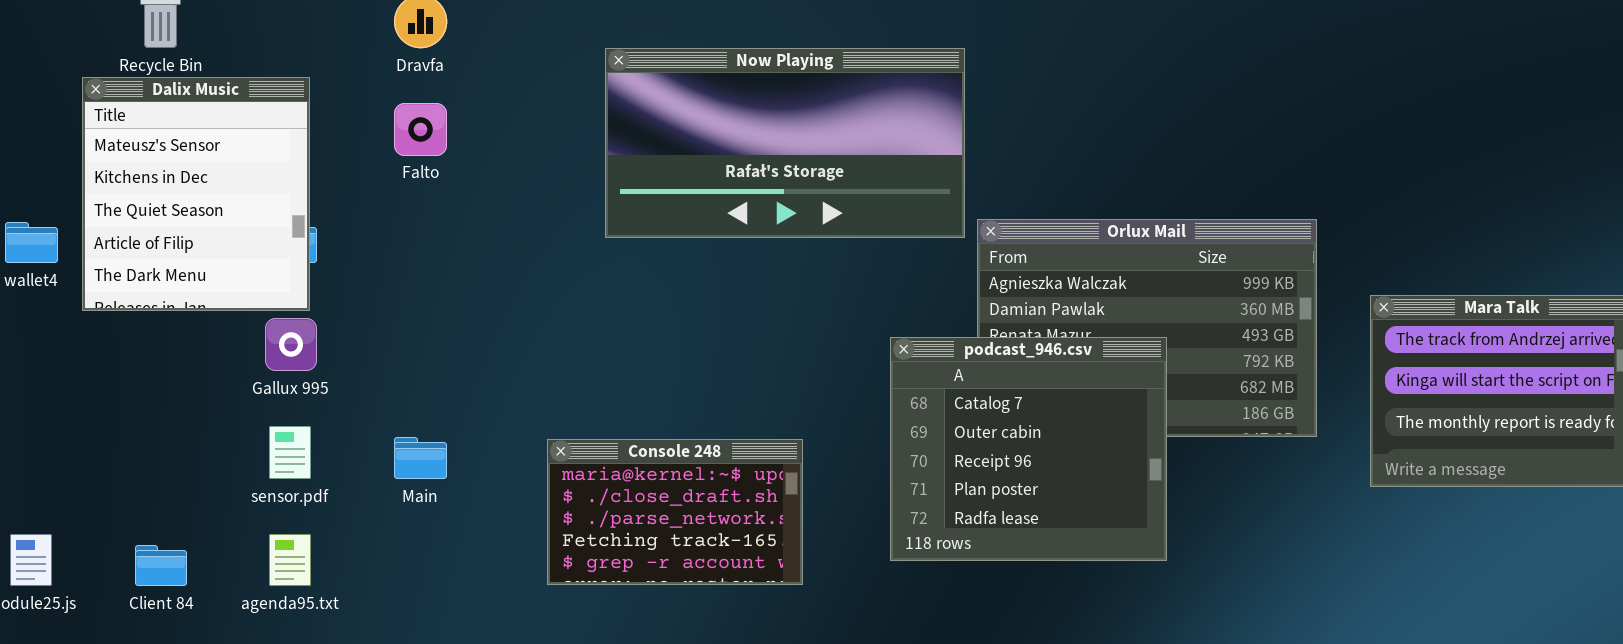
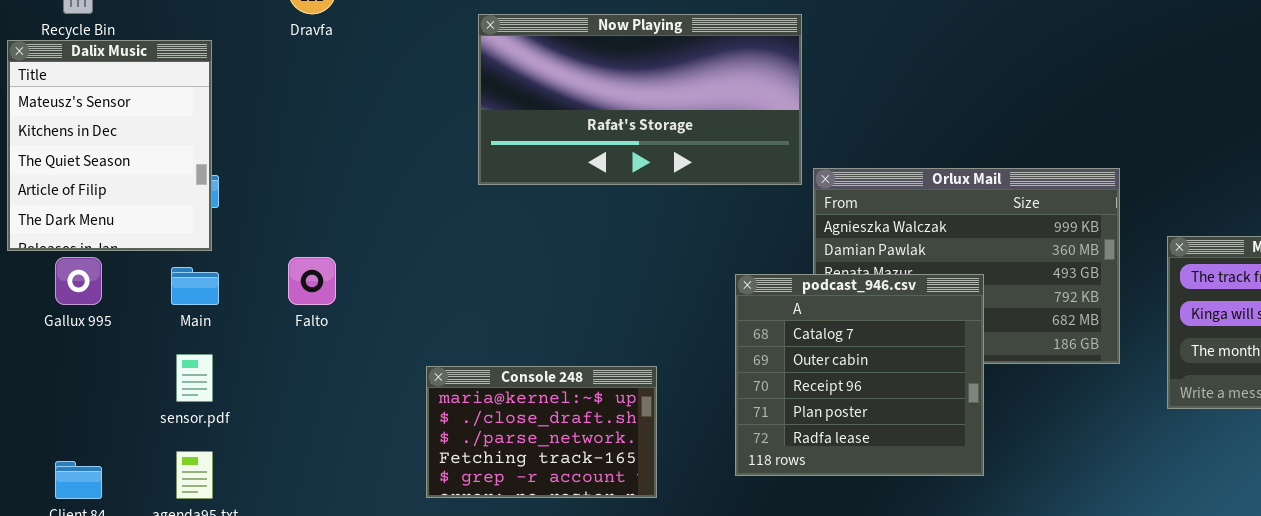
Falto: [394,103,447,156] -> [288,257,336,305], moved
Gallux 995: [265,318,317,371] -> [55,257,102,305], moved
Main: [394,437,447,479] -> [171,267,219,305], moved

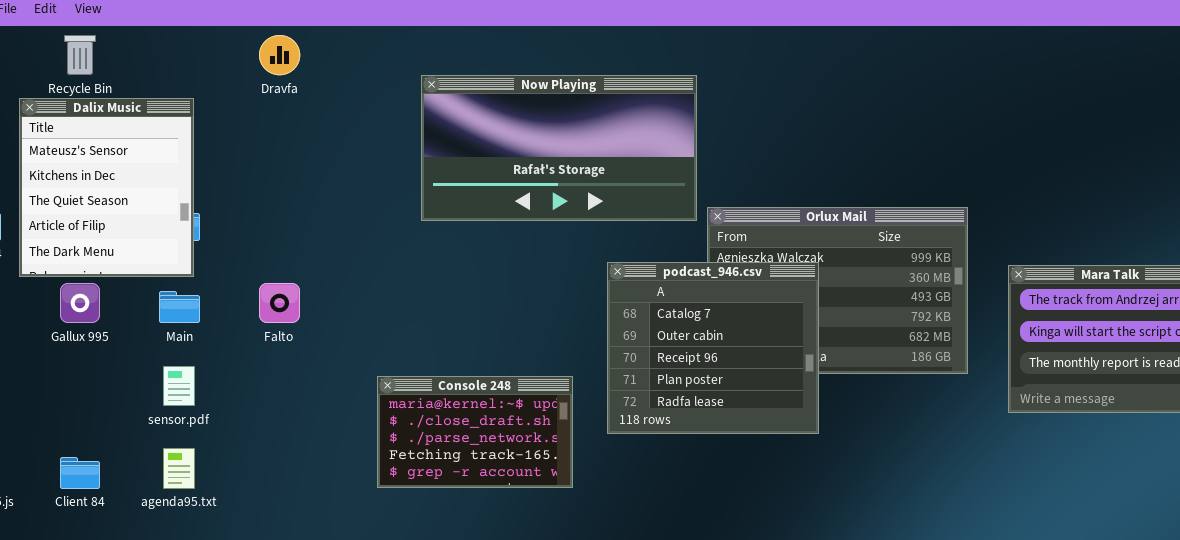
podcast_946.csv: [735,274,984,476] -> [607,262,819,434], moved

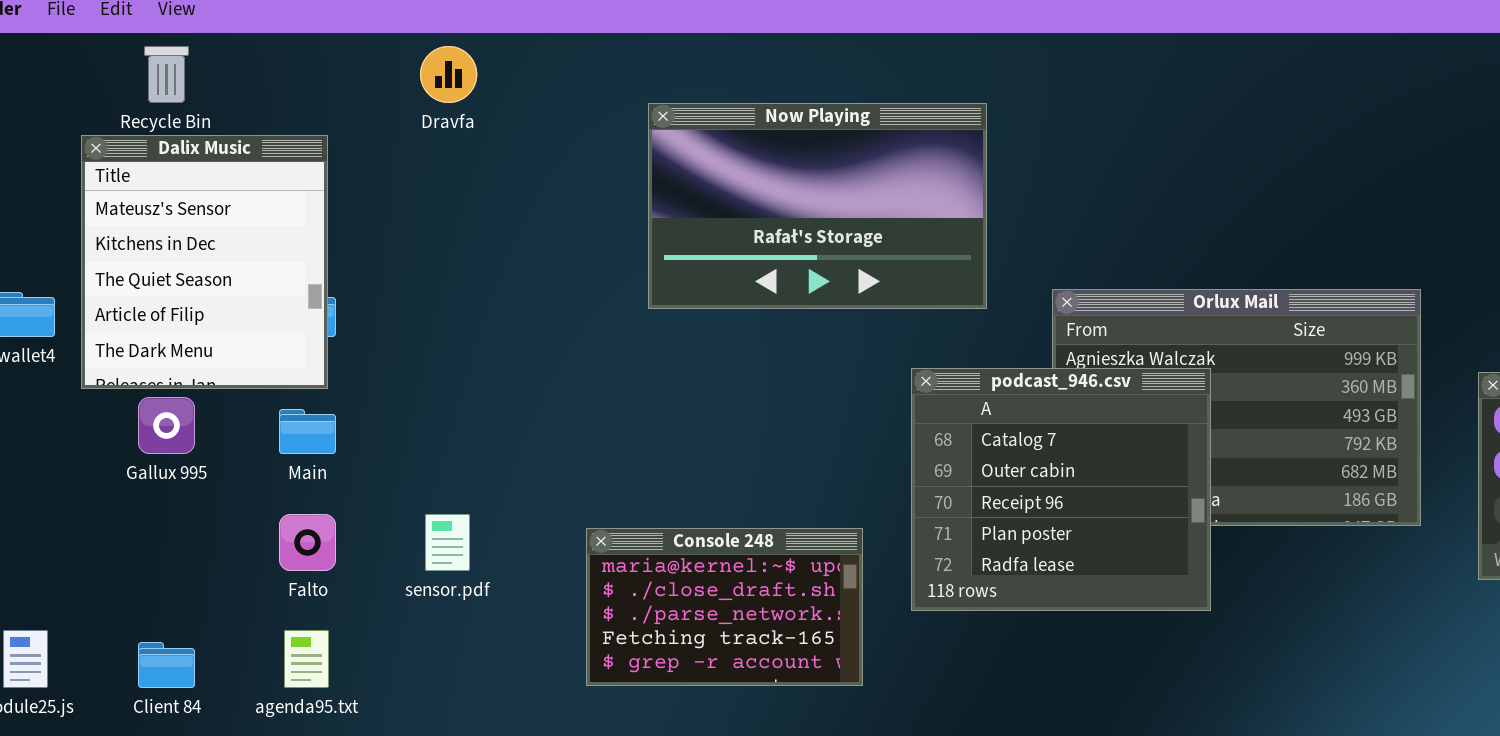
Now Playing: [421,75,697,221] -> [648,103,987,309], resized
Falto: [259,283,300,323] -> [279,514,336,571], moved
sensor.pdf: [163,366,195,406] -> [425,514,470,571], moved

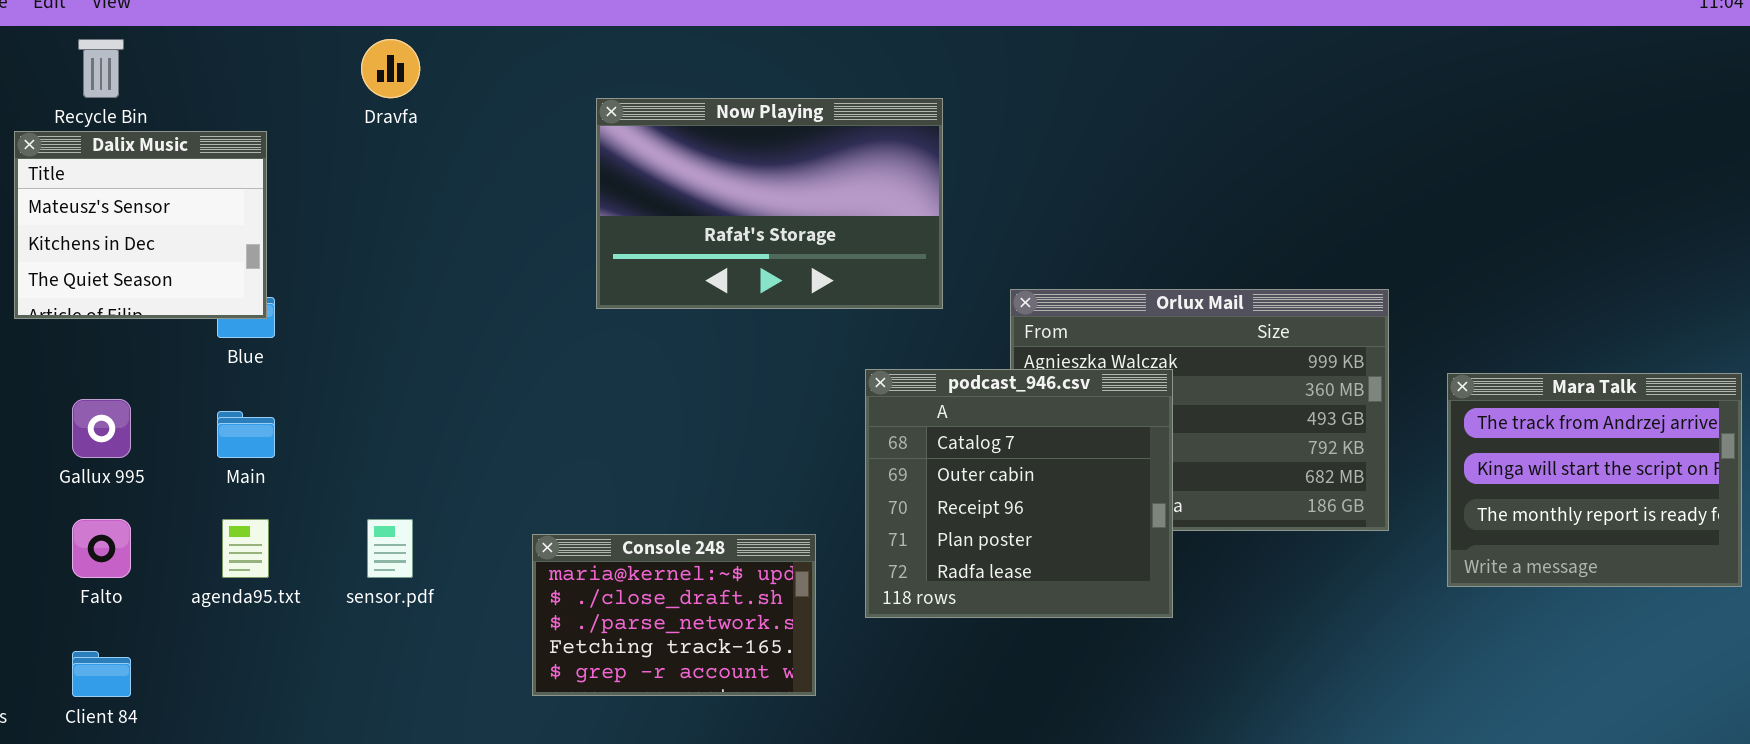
Dalix Music: [81,135,328,389] -> [14,131,267,319], resized
Falto: [279,514,336,571] -> [72,519,131,578], moved
agenda95.txt: [284,630,329,688] -> [222,519,269,578], moved

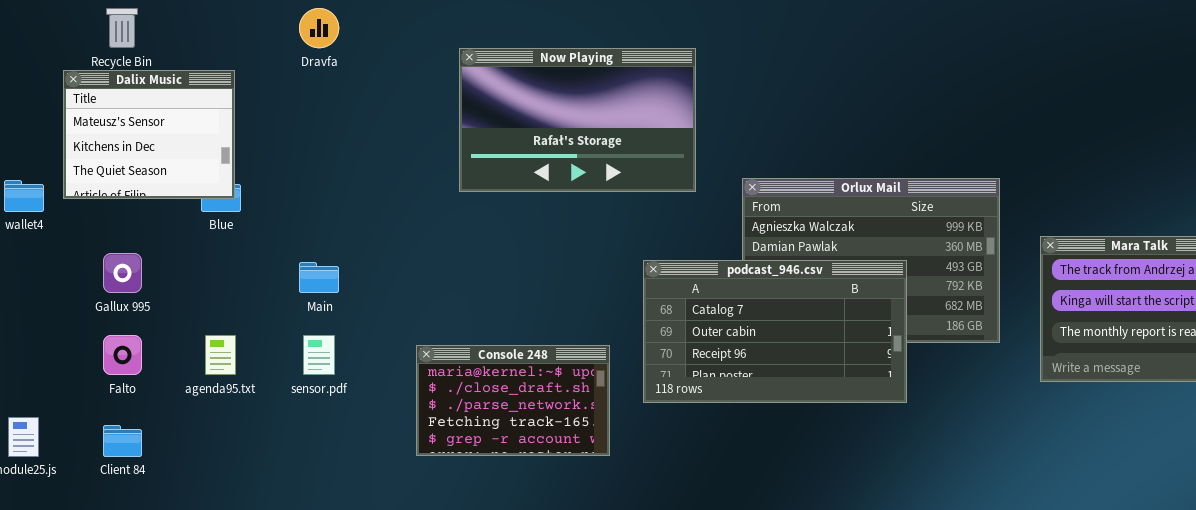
podcast_946.csv: [865,369,1173,618] -> [643,260,907,403], resized
Main: [217,411,275,458] -> [299,262,339,293], moved

